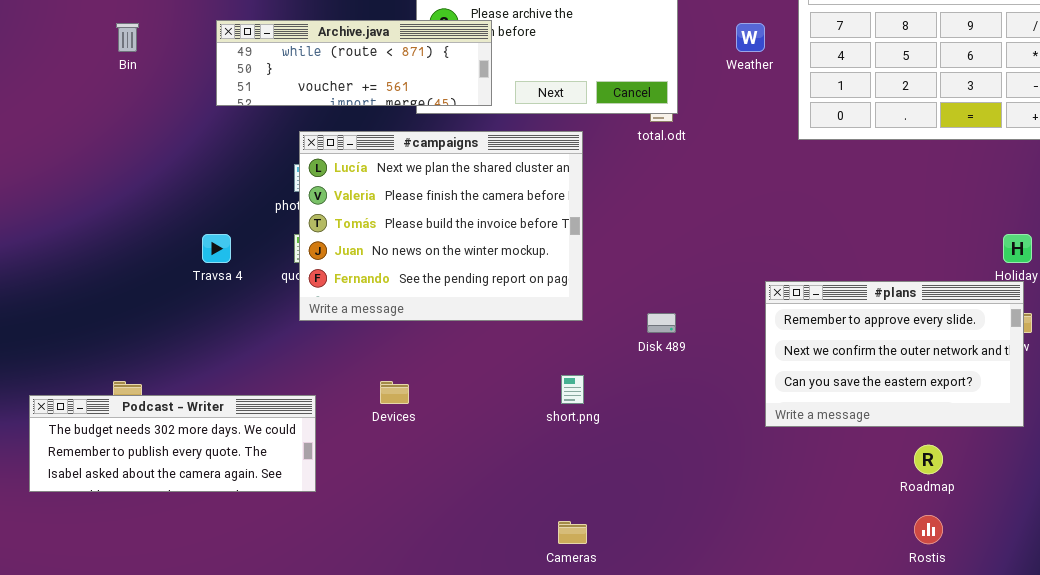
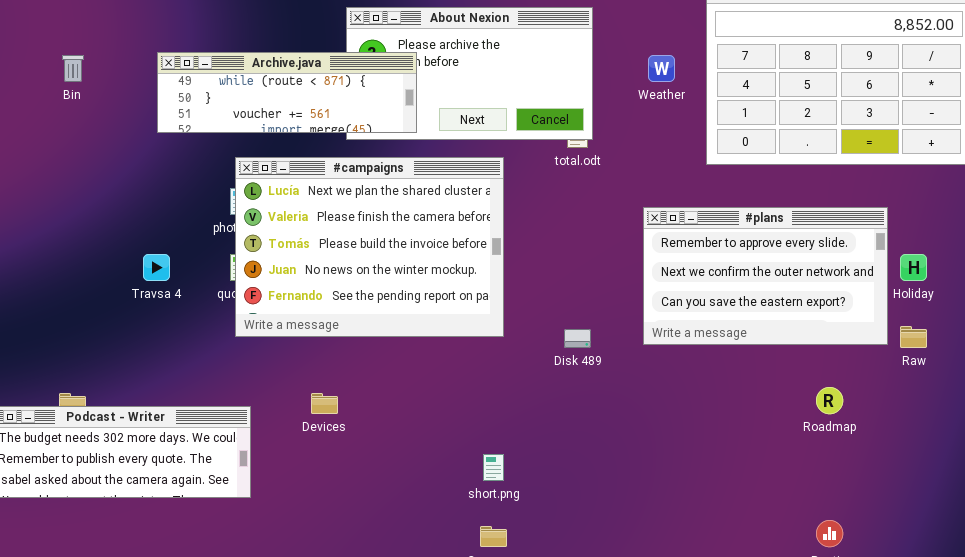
#plans: [765,281,1024,427] -> [643,207,888,345], moved
short.png: [561,375,584,404] -> [483,454,504,481], moved
Roadmap: [914,445,943,474] -> [816,387,843,414], moved

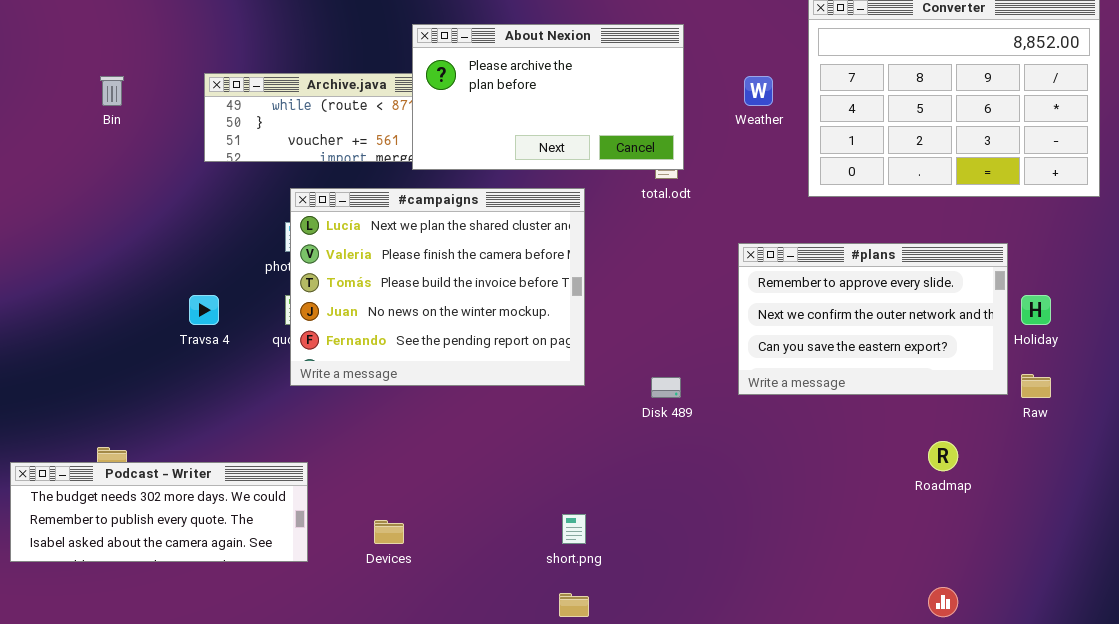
About Nexion: [346,7,593,140] -> [412,24,684,170], raised
Devices: [311,393,338,414] -> [374,520,404,544], moved

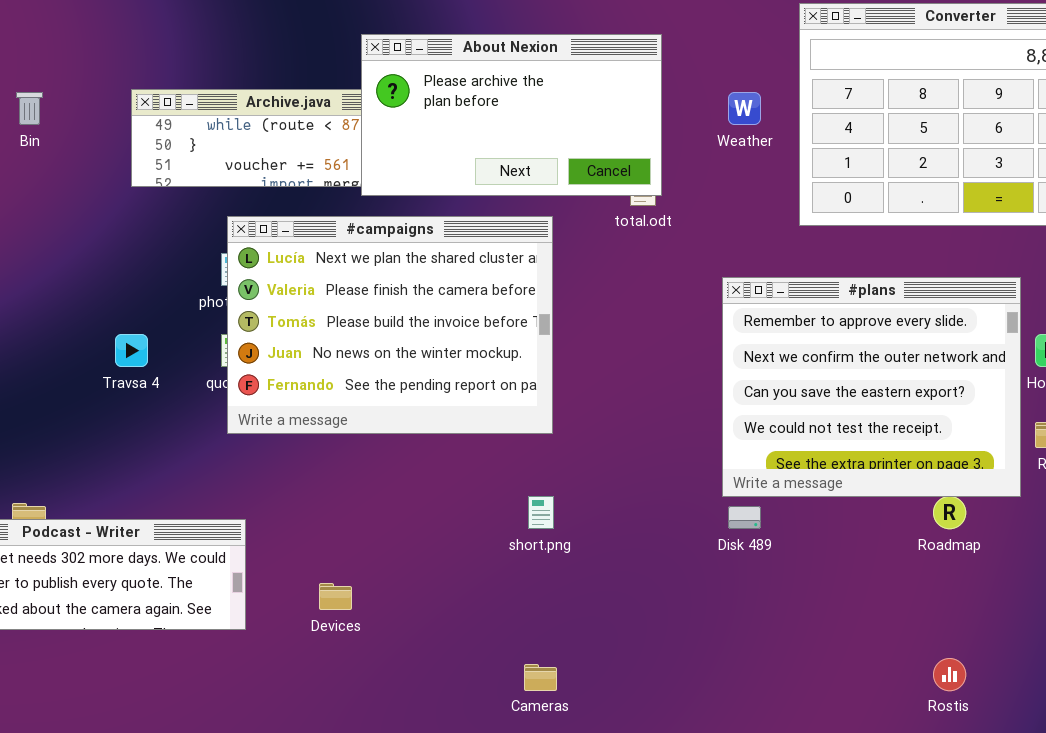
#plans: [738,243,1008,395] -> [722,277,1021,497], resized
Disk 489: [651,377,681,398] -> [728,506,761,529], moved
short.png: [562,514,586,544] -> [528,496,554,529], moved

